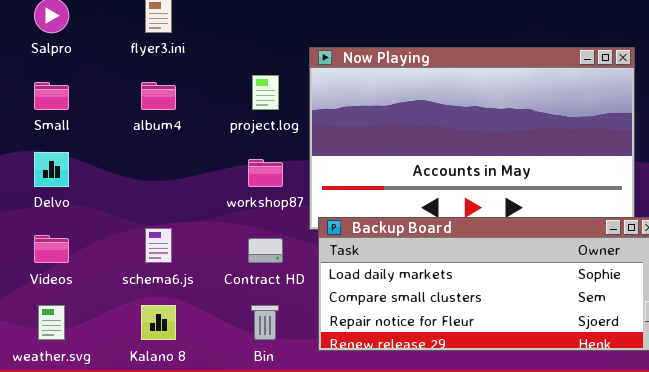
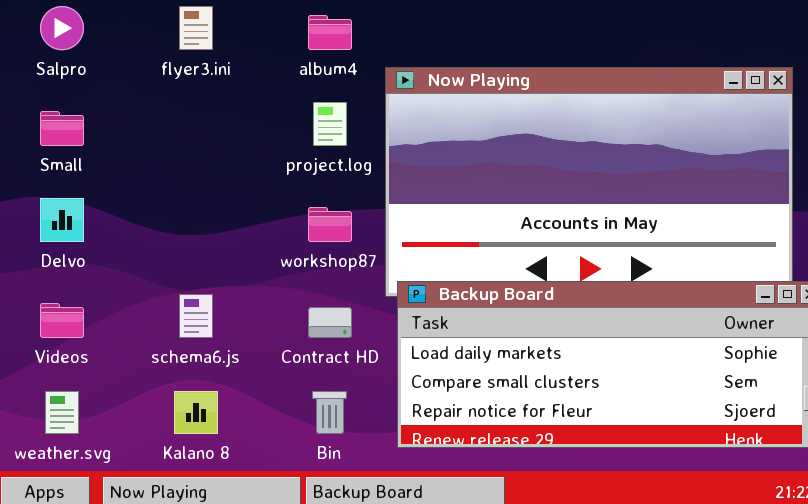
album4: [141,82,176,110] -> [308,15,352,50], moved

